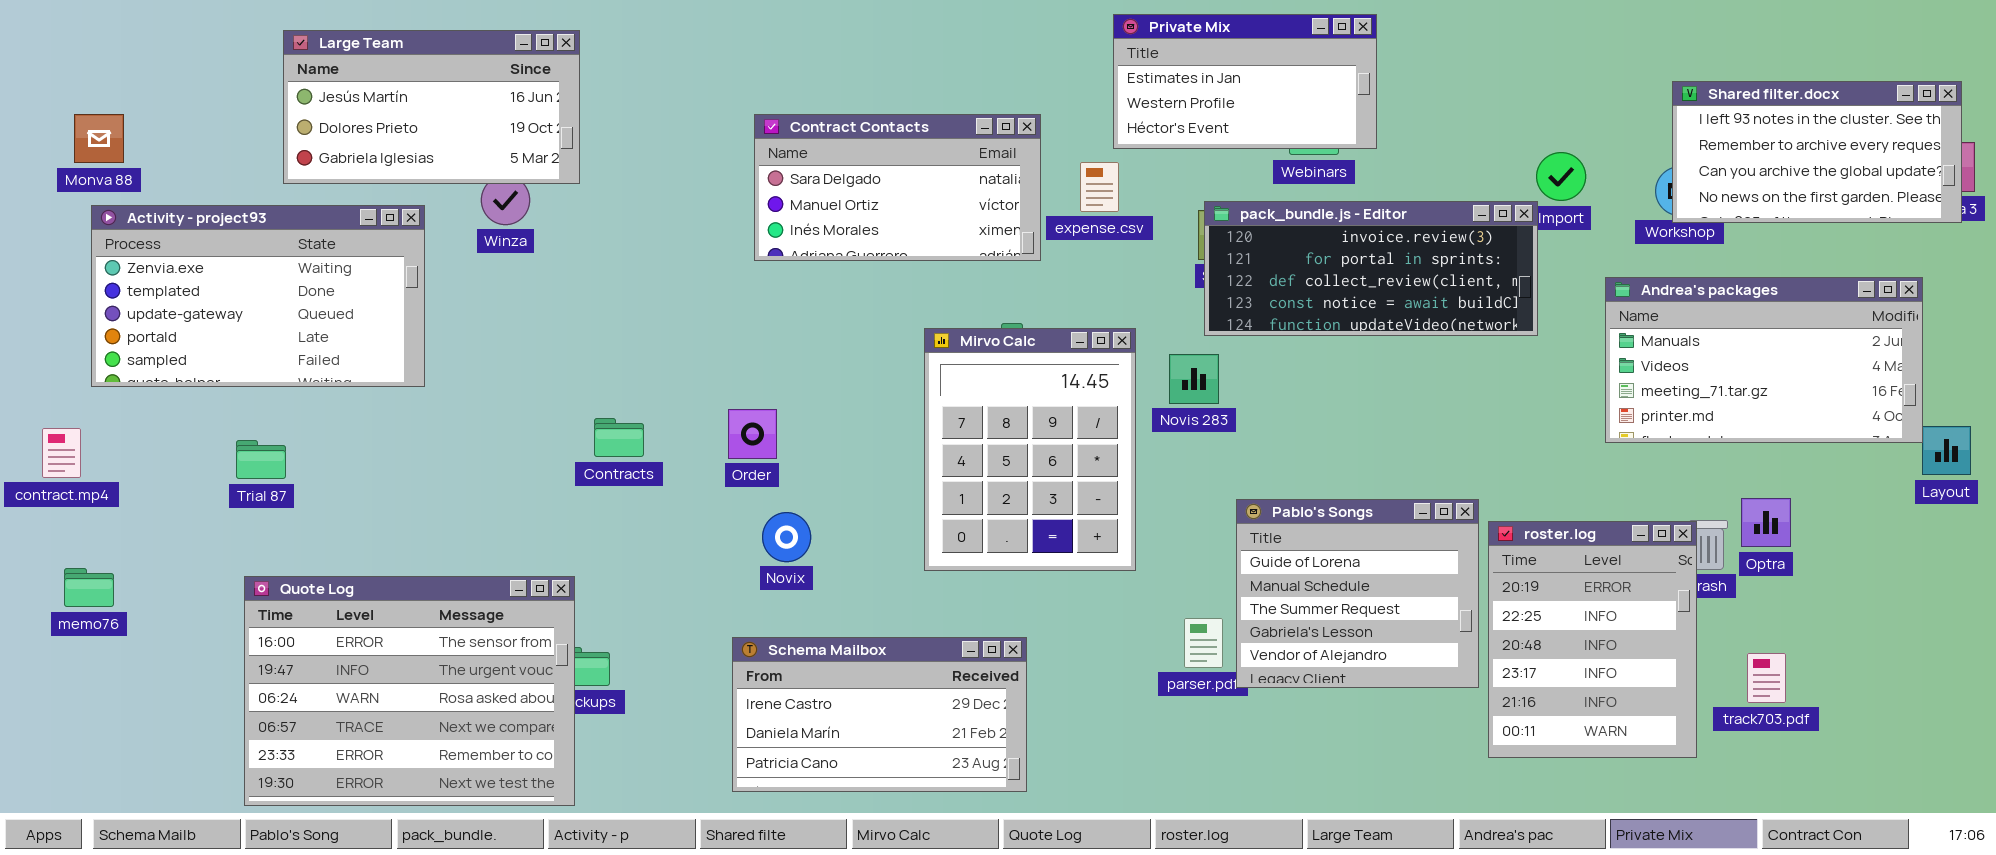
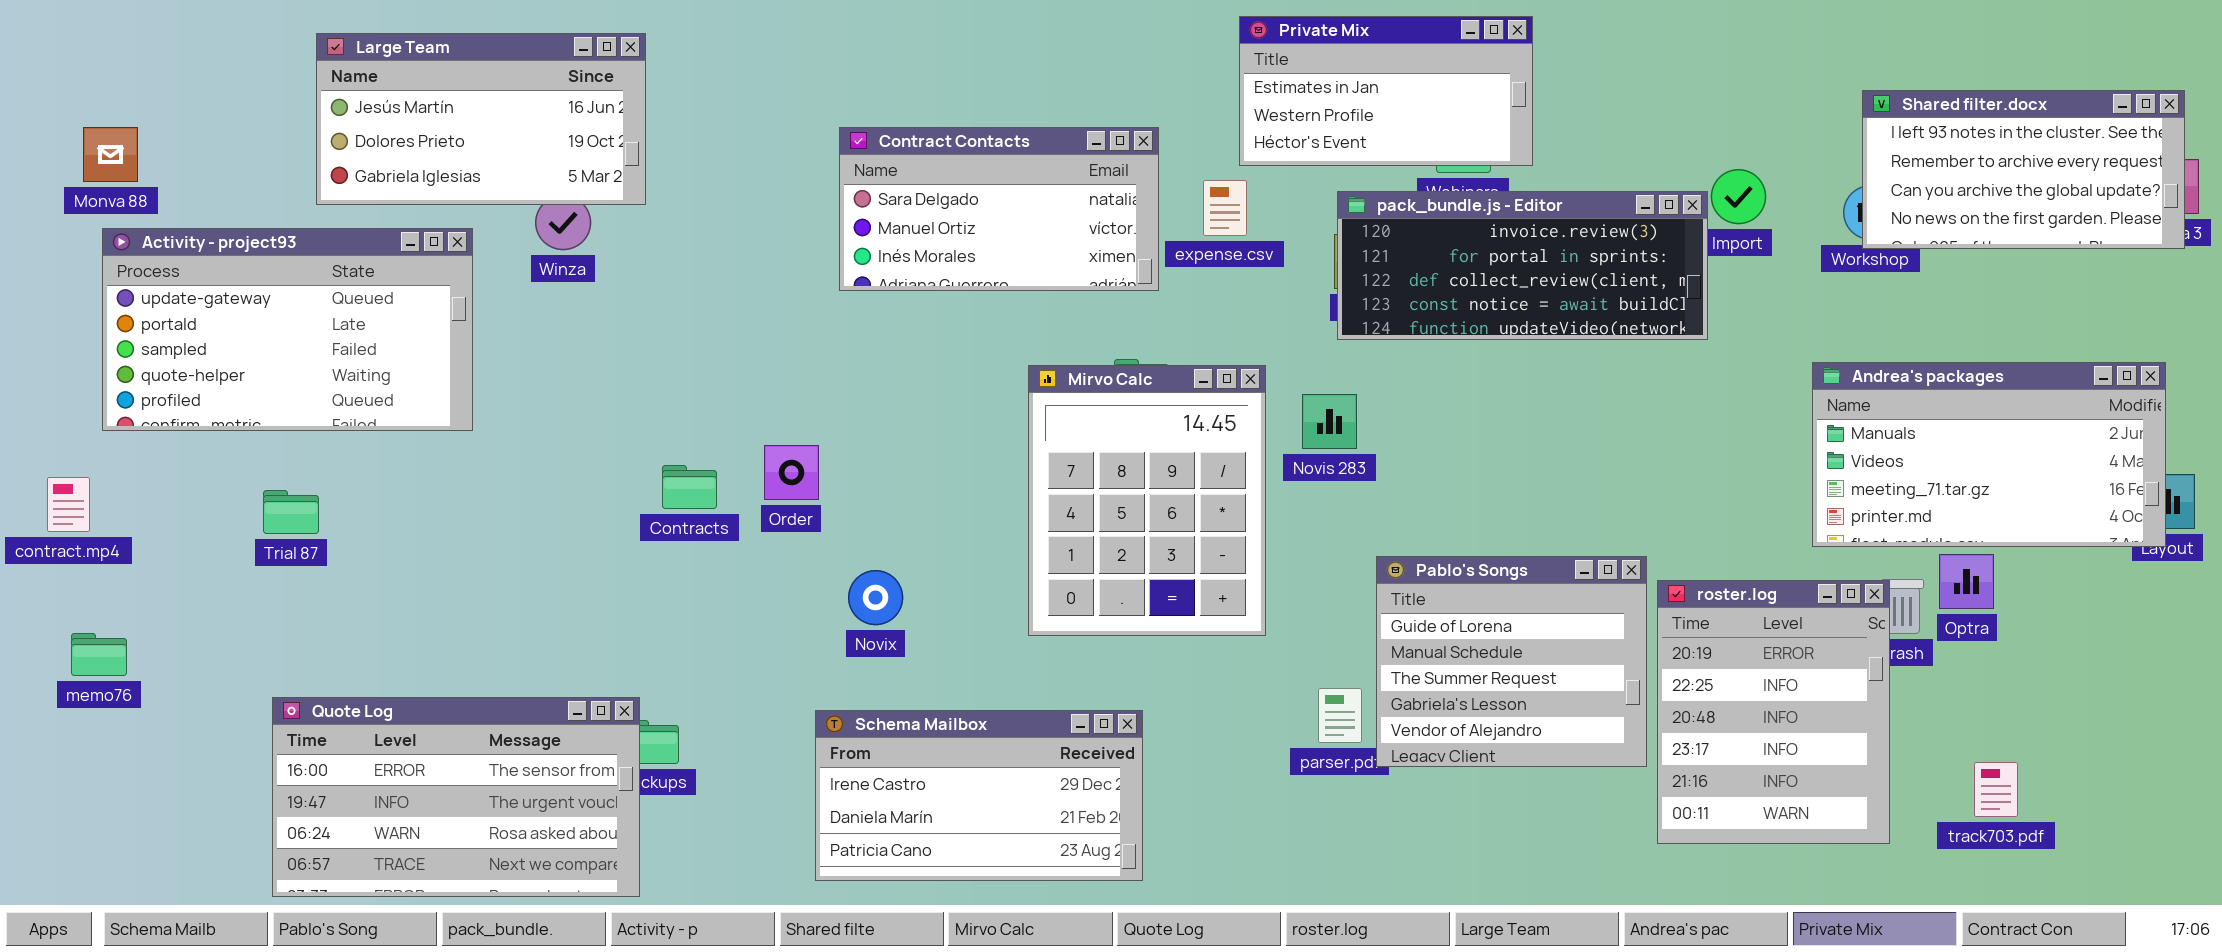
pack_bundle.js - Editor: [1204,201,1538,336] -> [1337,191,1708,340], moved
Activity - project93: [91,205,425,387] -> [102,228,473,431], scrolled down 2 rows
Andrea's packages: [1605,277,1923,443] -> [1812,362,2166,547], moved
Order: [728,409,777,459] -> [764,445,819,500], moved
Quote Log: [244,576,575,806] -> [272,697,640,897], resized
track703.pdf: [1747,653,1786,703] -> [1974,762,2018,817], moved

